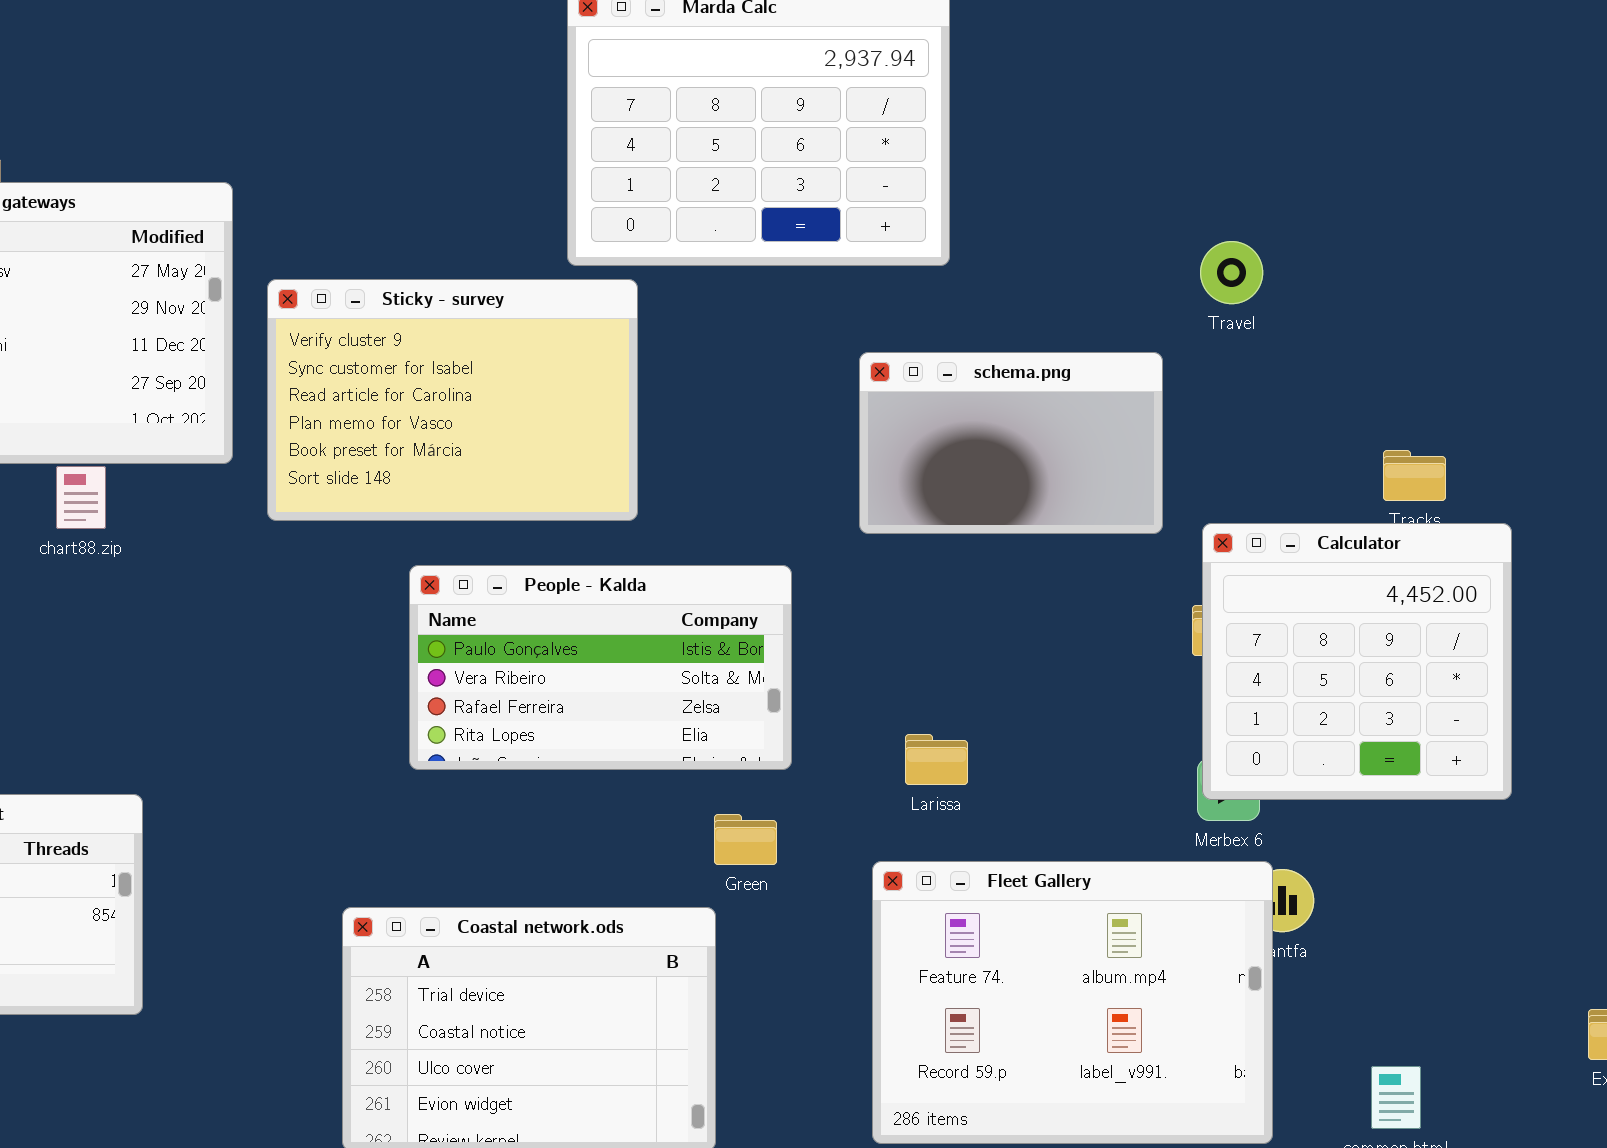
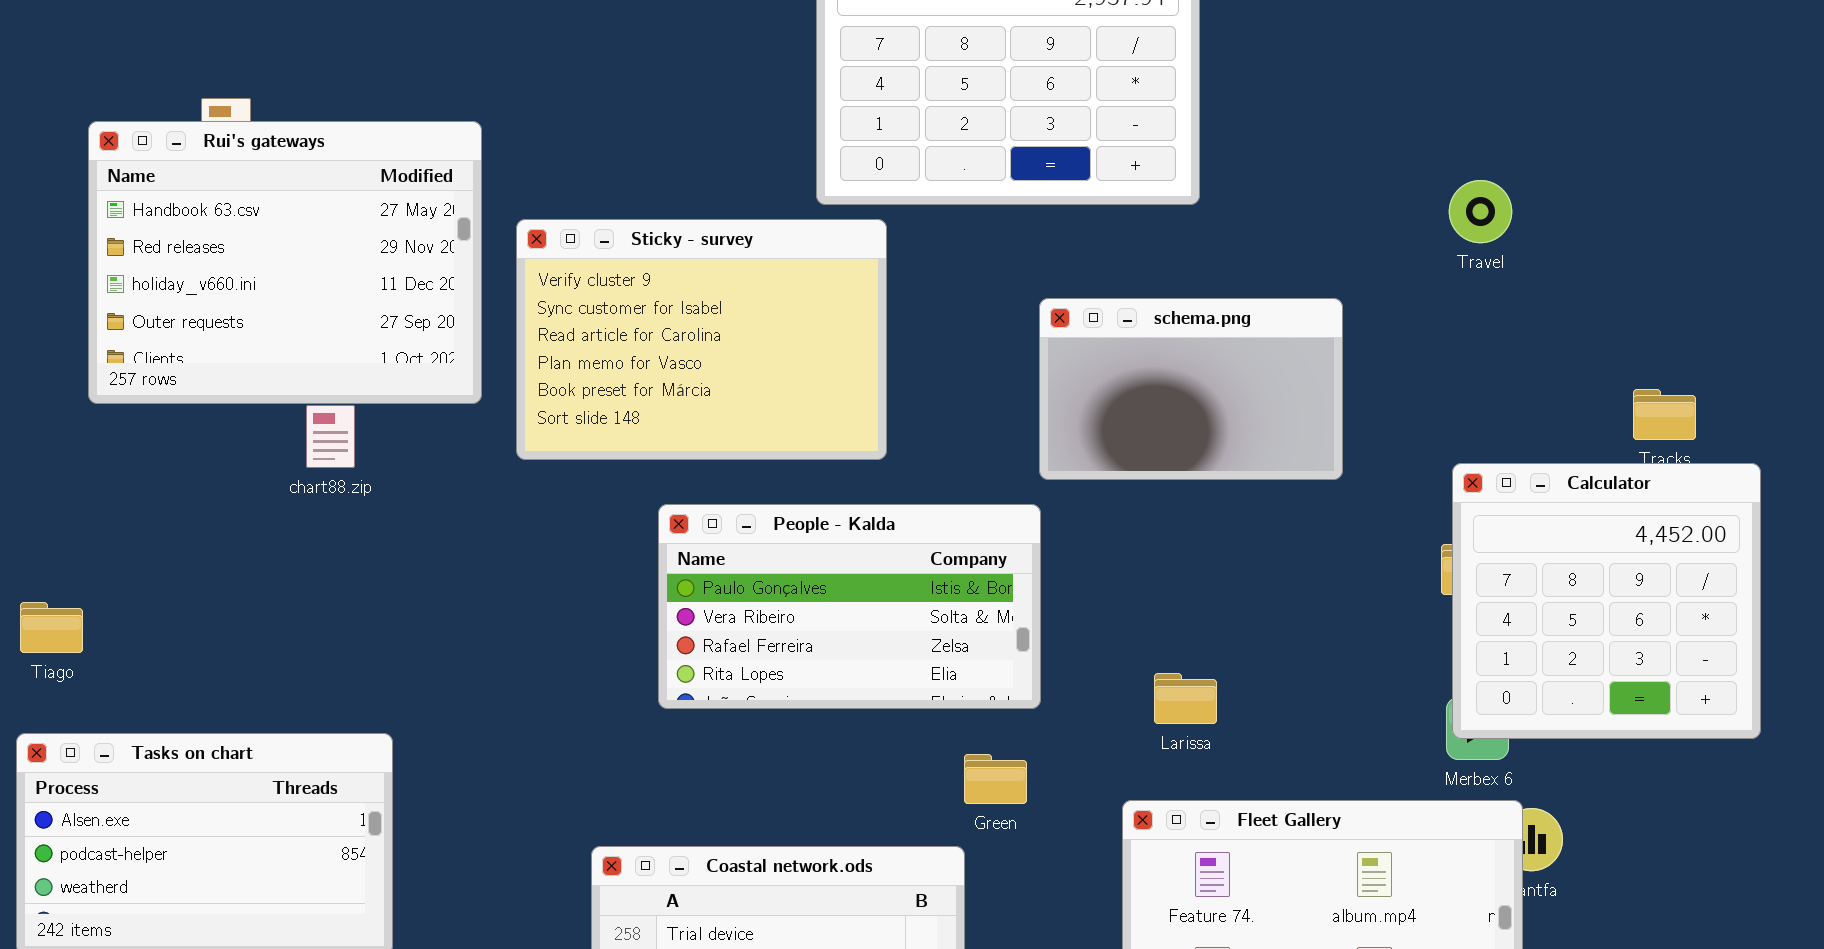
schema.png: [859,352,1163,534] -> [1039,298,1343,480], moved

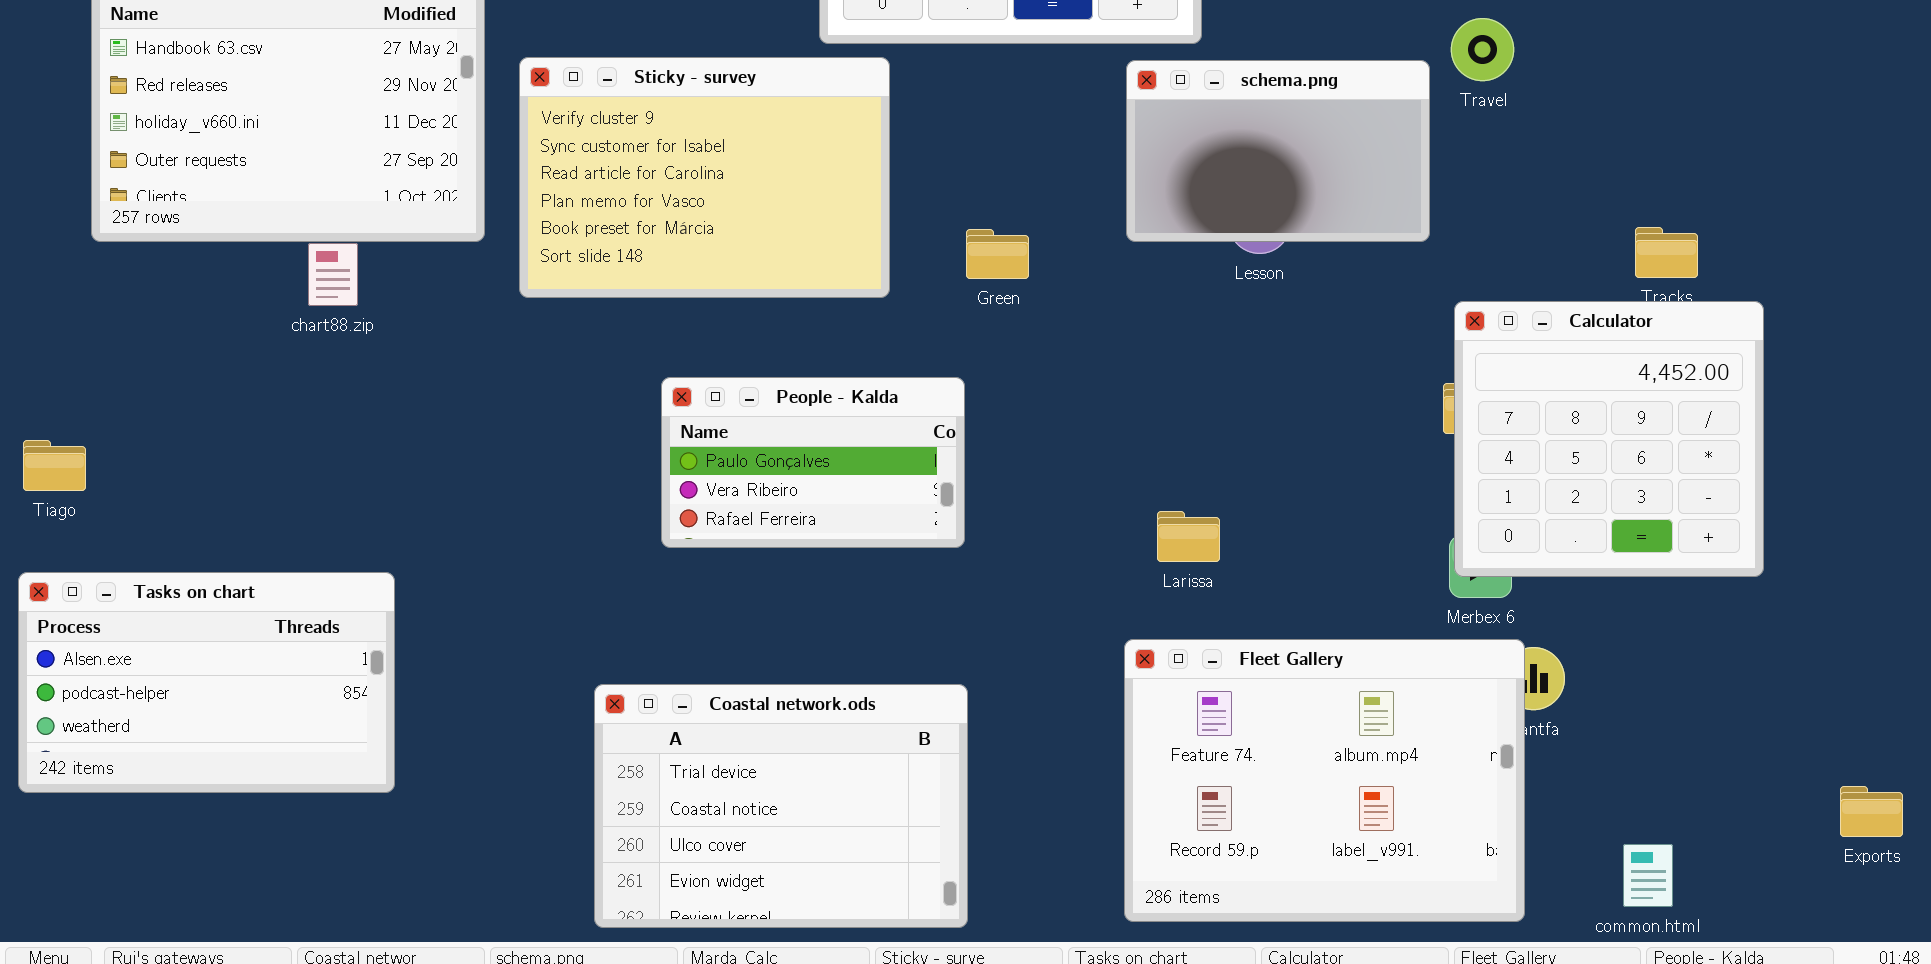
schema.png: [1039,298,1343,480] -> [1126,60,1430,242], moved
People - Kalda: [658,504,1041,709] -> [661,377,965,548], resized
Green: [964,754,1027,804] -> [966,229,1029,279], moved

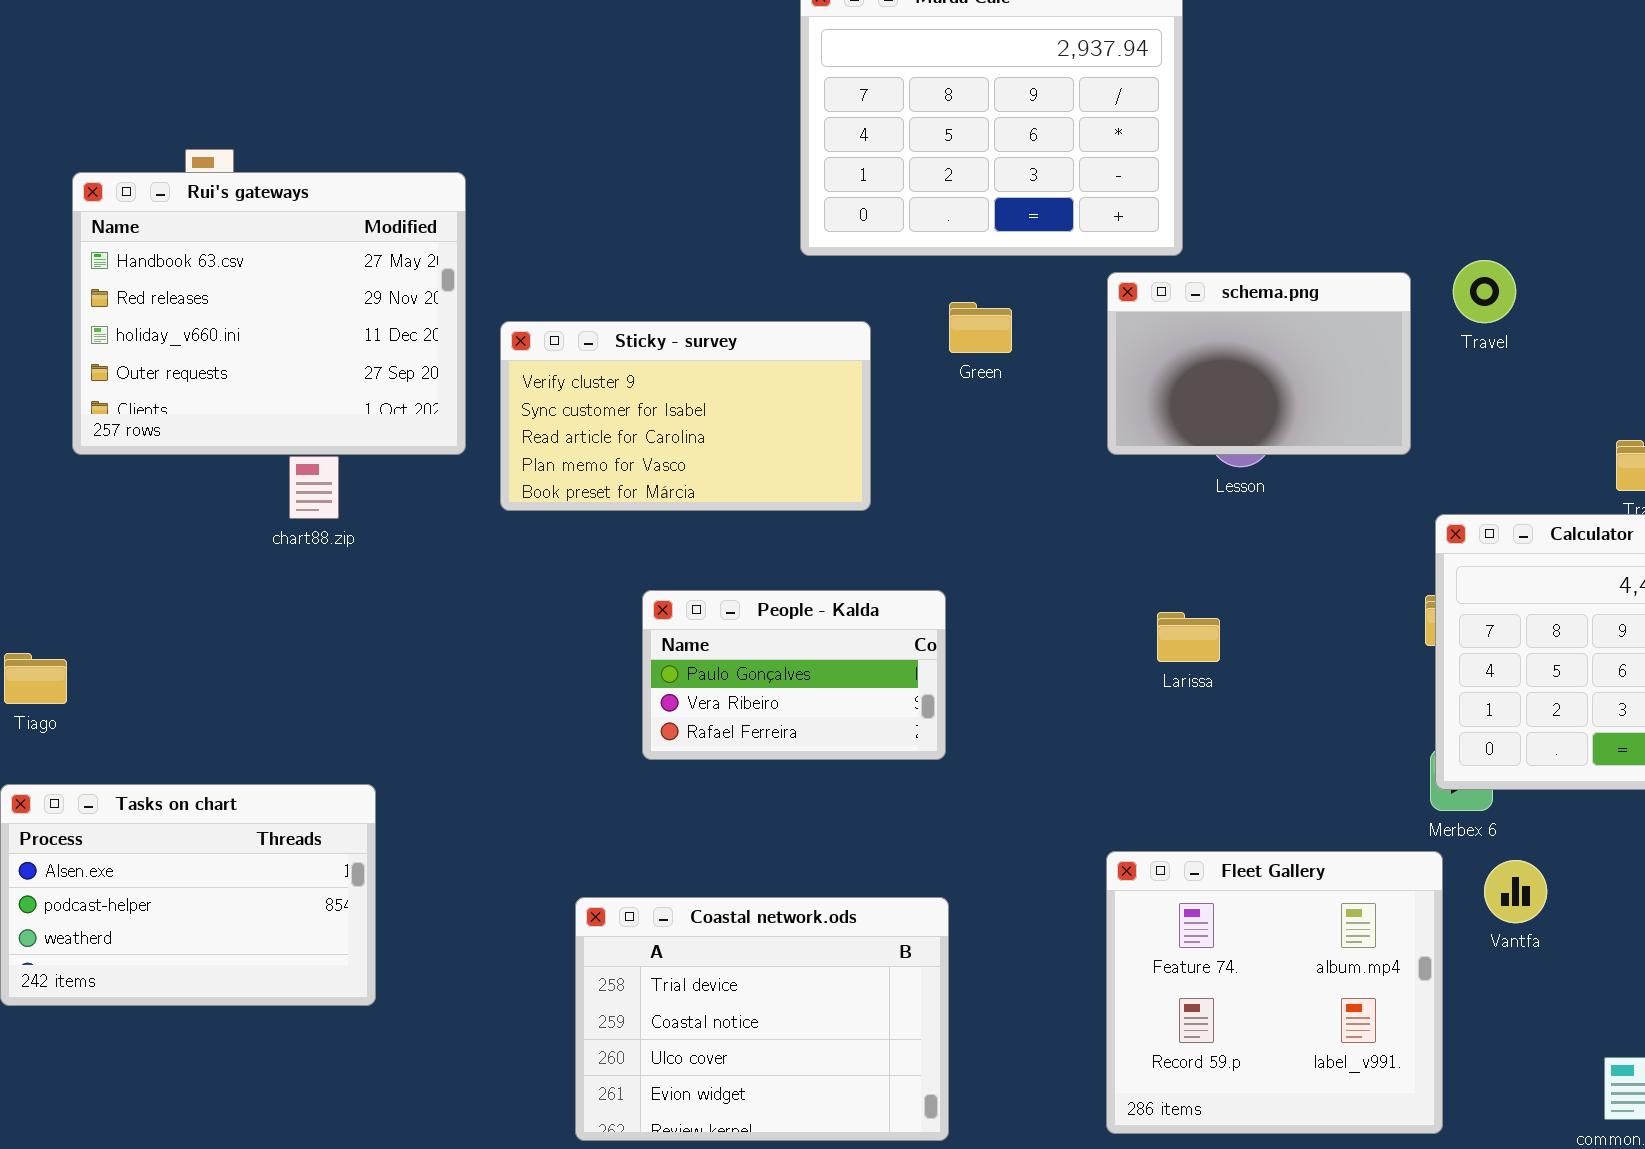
Travel: [1451,18,1514,81] -> [1453,260,1516,323], moved
Sticky - survey: [519,57,890,298] -> [500,321,871,511], resized
Green: [966,229,1029,279] -> [949,302,1012,353], moved
Larissa: [1157,511,1220,562] -> [1157,612,1220,662], moved
Fleet Gallery: [1124,639,1525,922] -> [1106,851,1443,1134], resized

